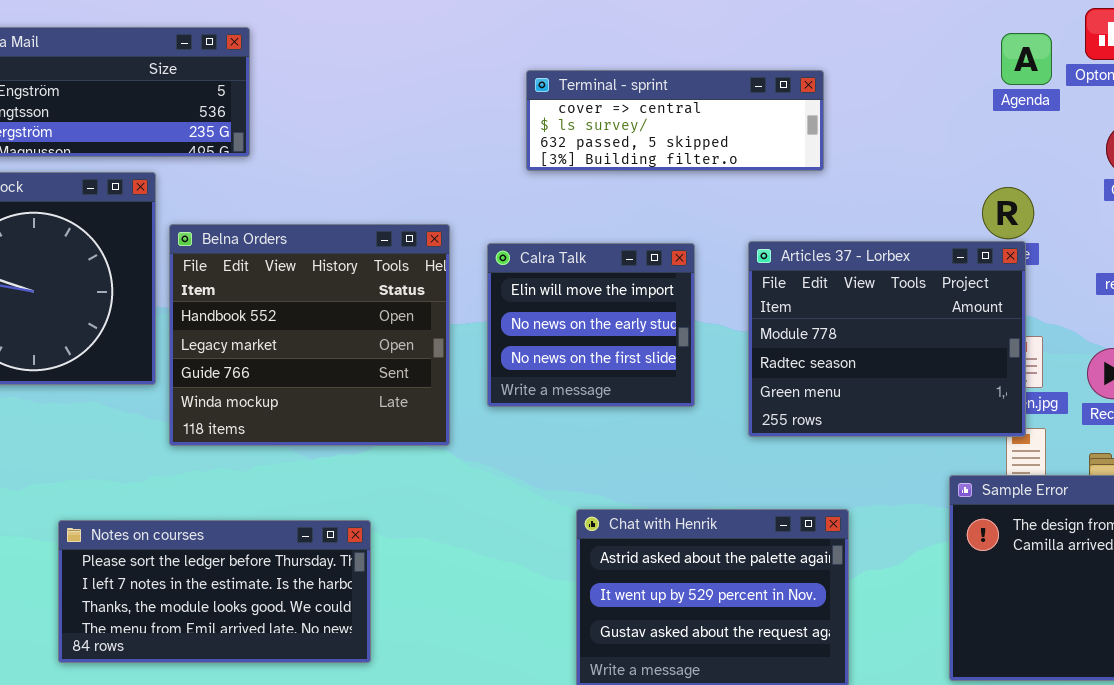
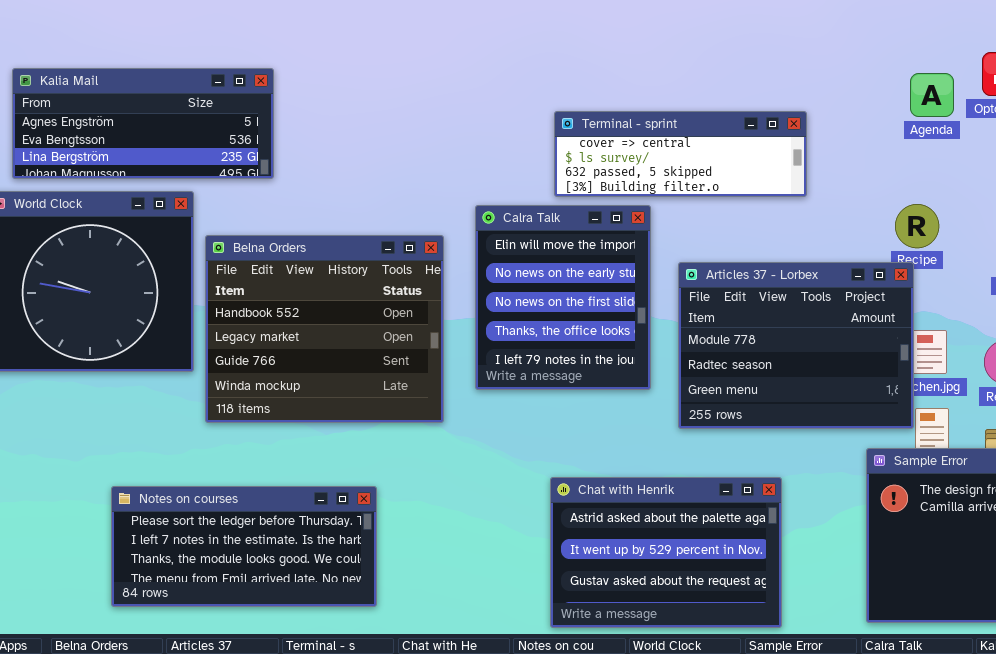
Terminal - sprint: [526,70,824,171] -> [554,111,807,197], moved
Articles 37 - Lorbex: [748,241,1026,437] -> [678,262,914,429], moved
Calra Talk: [487,243,695,407] -> [475,205,651,390], resized

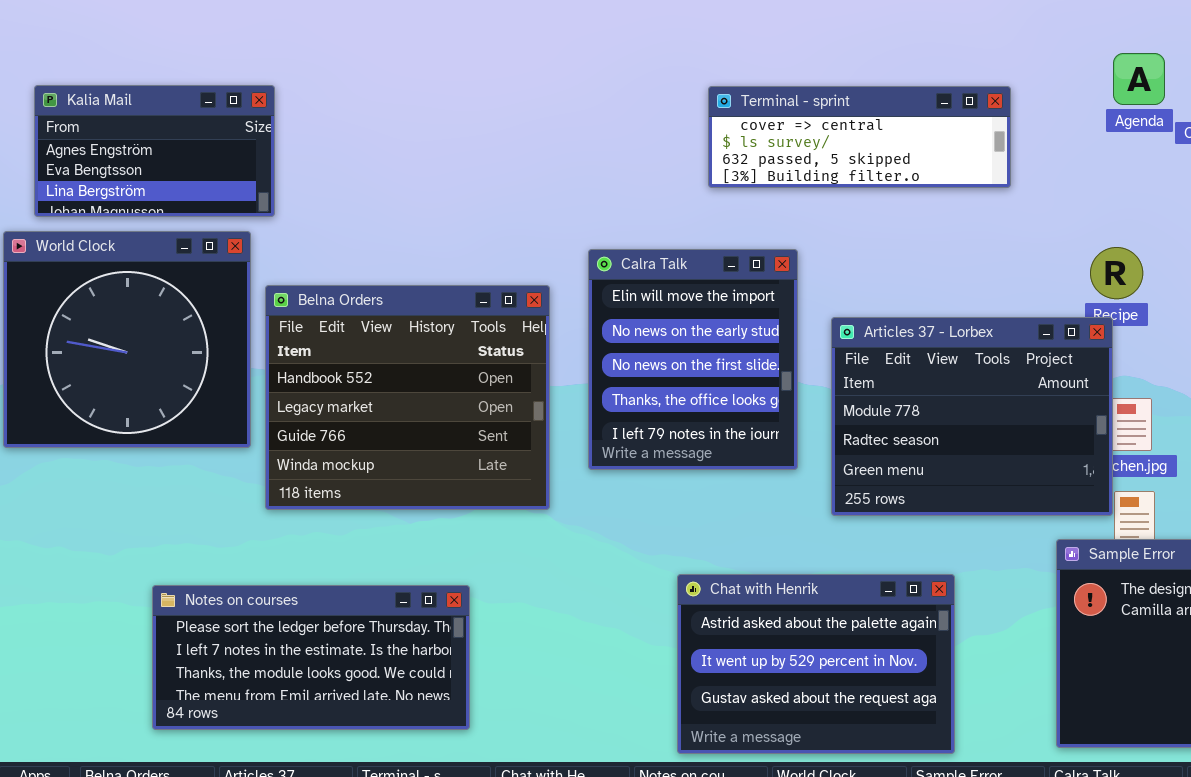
Kalia Mail: [12,68,274,179] -> [34,85,275,217], resized
Agenda: [910,73,954,117] -> [1113,53,1165,105], moved
Terminal - sprint: [554,111,807,197] -> [708,86,1011,188], moved

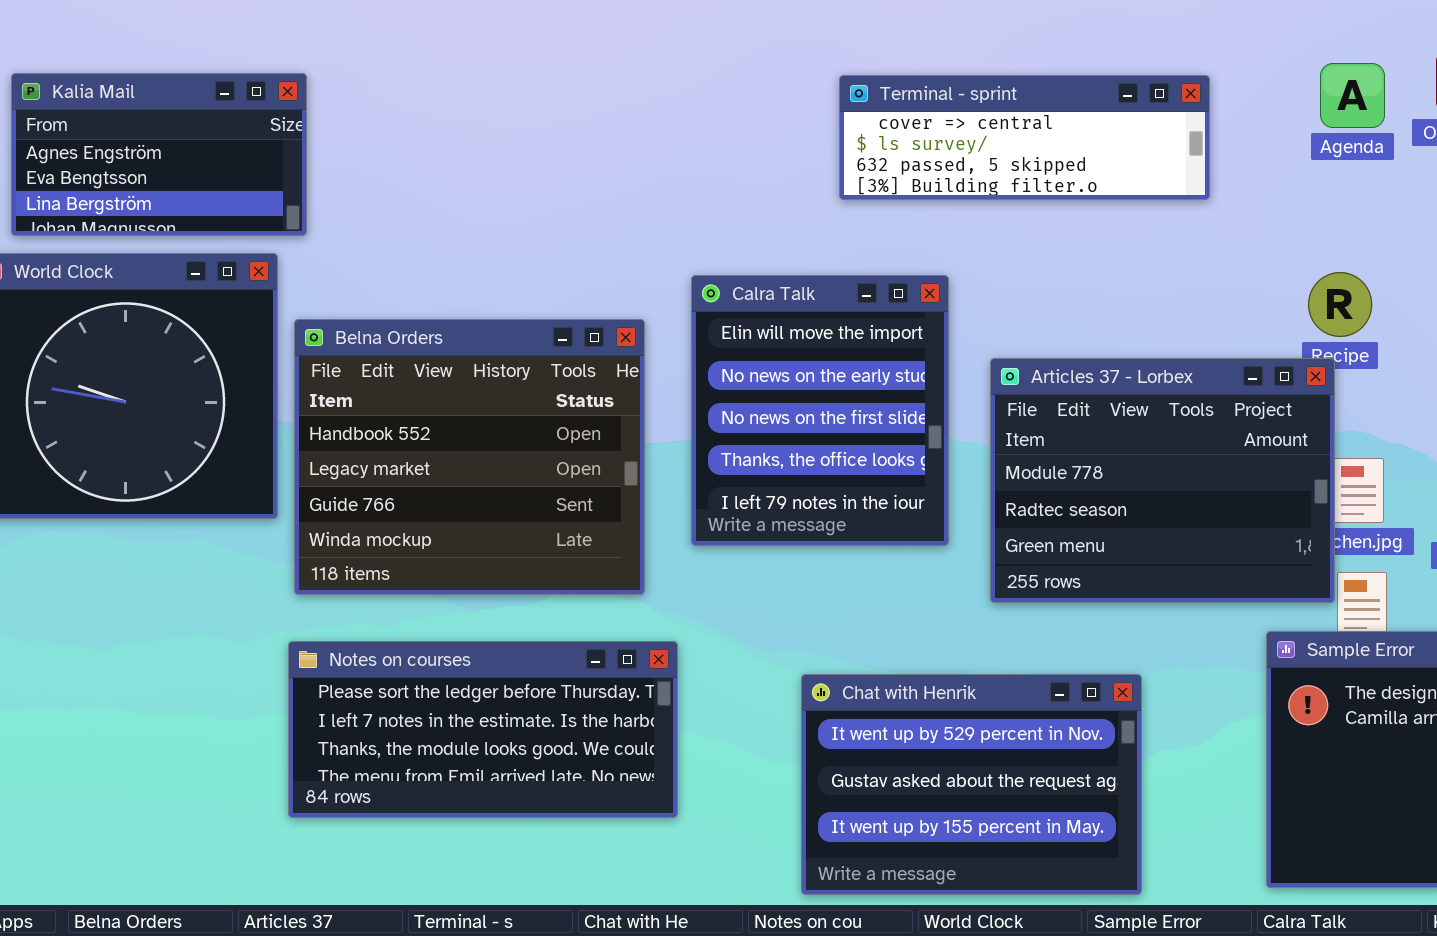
Agenda: [1113,53,1165,105] -> [1320,63,1385,128], moved
Chat with Henrik: [677,574,955,754] -> [801,674,1142,895], scrolled down 1 row
Notes on courses: [152,585,470,730] -> [288,641,678,818], moved

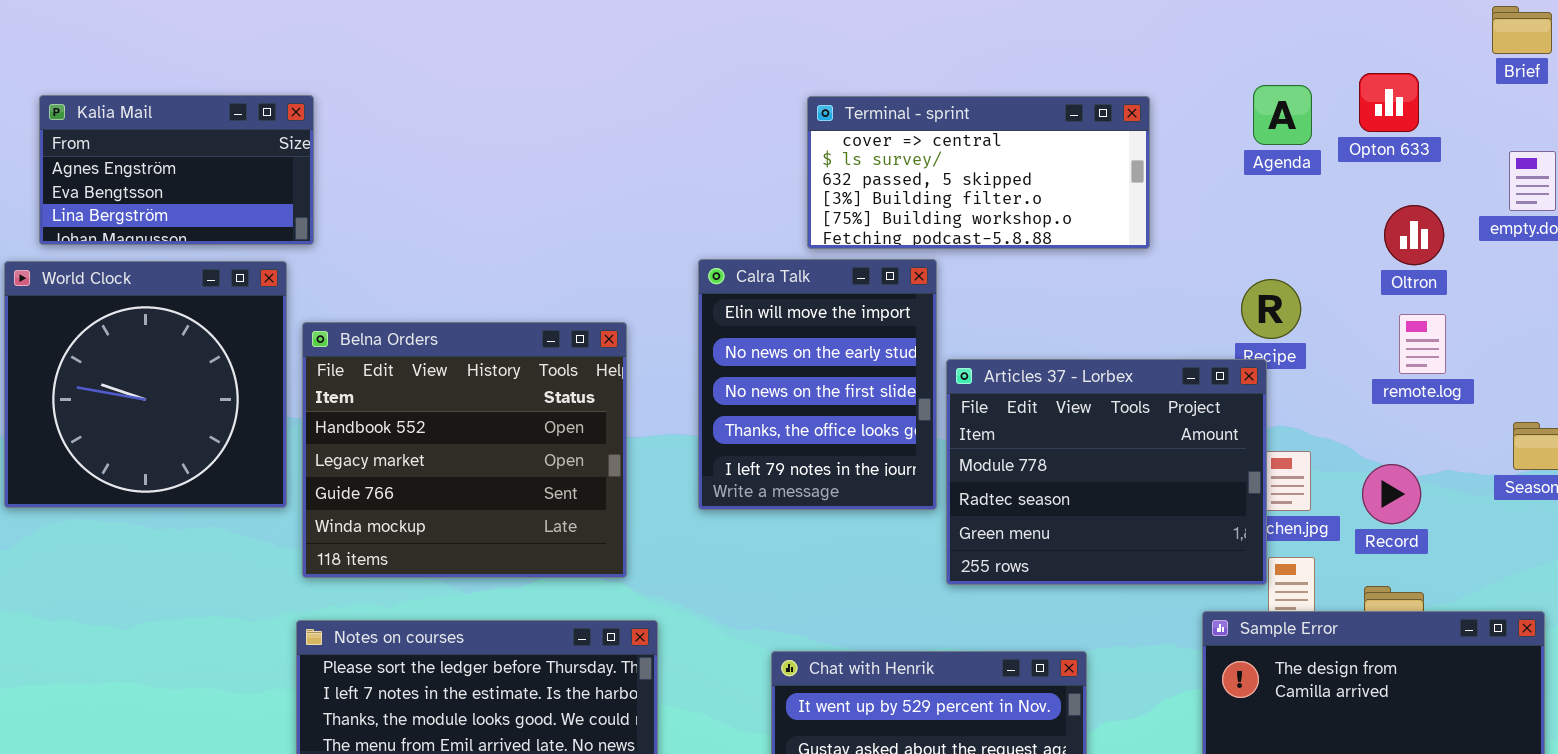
Terminal - sprint: [839,75,1210,200] -> [807,96,1150,249], resized
Calra Talk: [691,275,949,546] -> [698,259,937,510], moved

